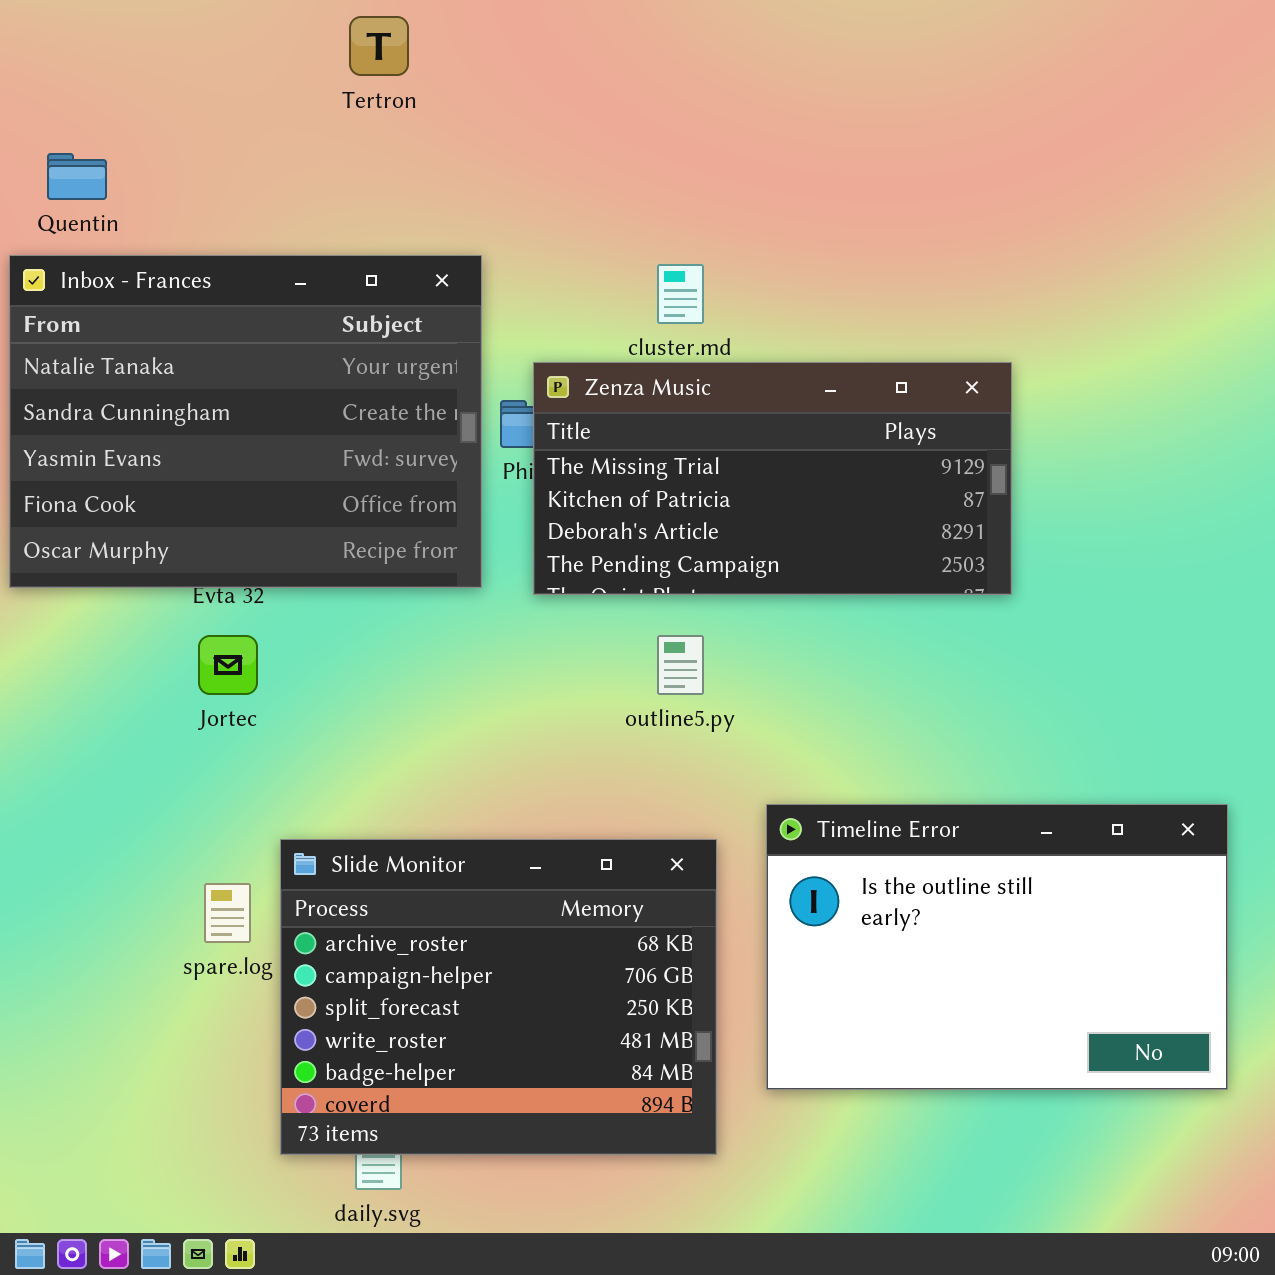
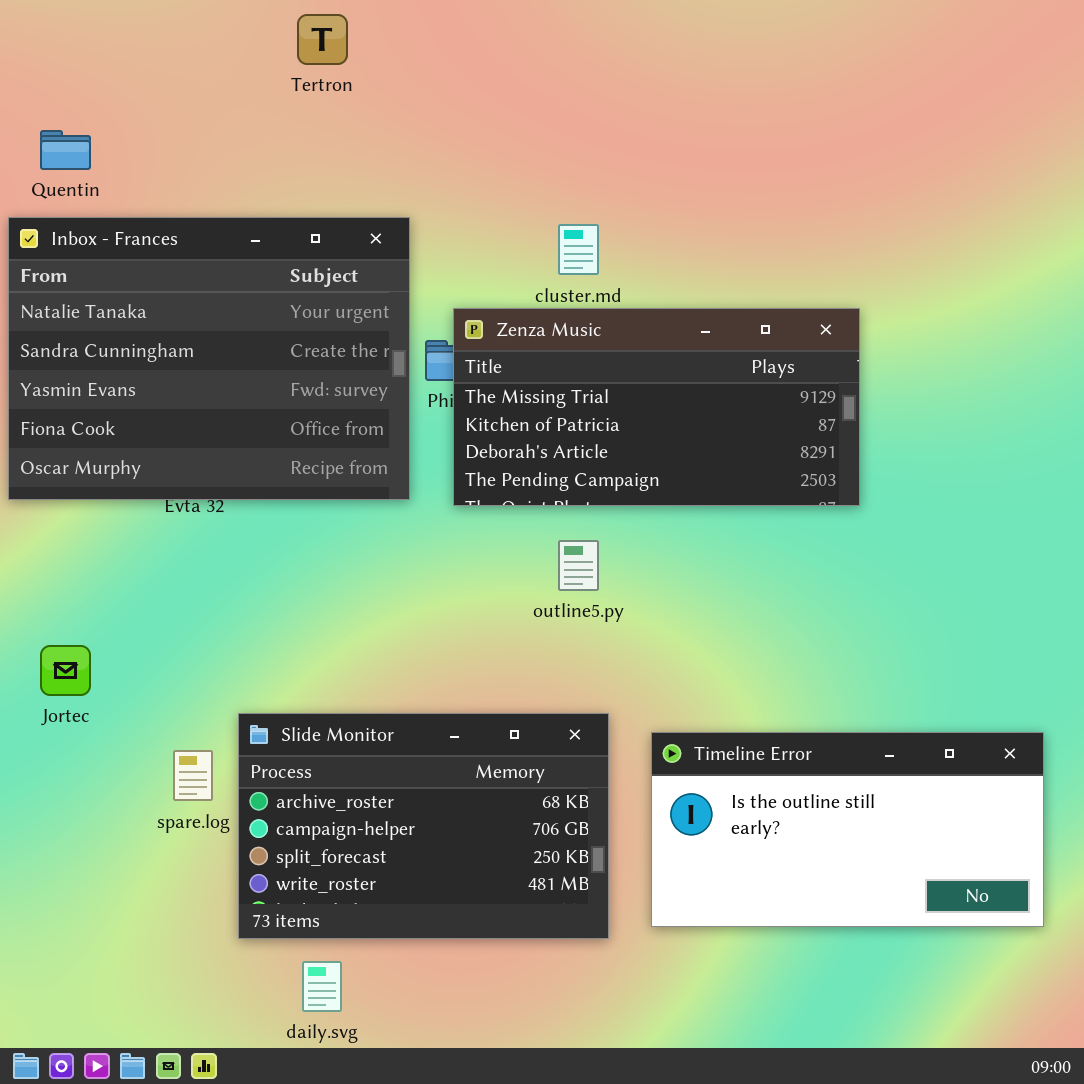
Jortec: [198,635,258,695] -> [40,645,91,696], moved
Timeline Error: [766,804,1228,1090] -> [651,732,1044,927], resized
Slide Monitor: [280,839,717,1155] -> [238,713,609,939], resized

